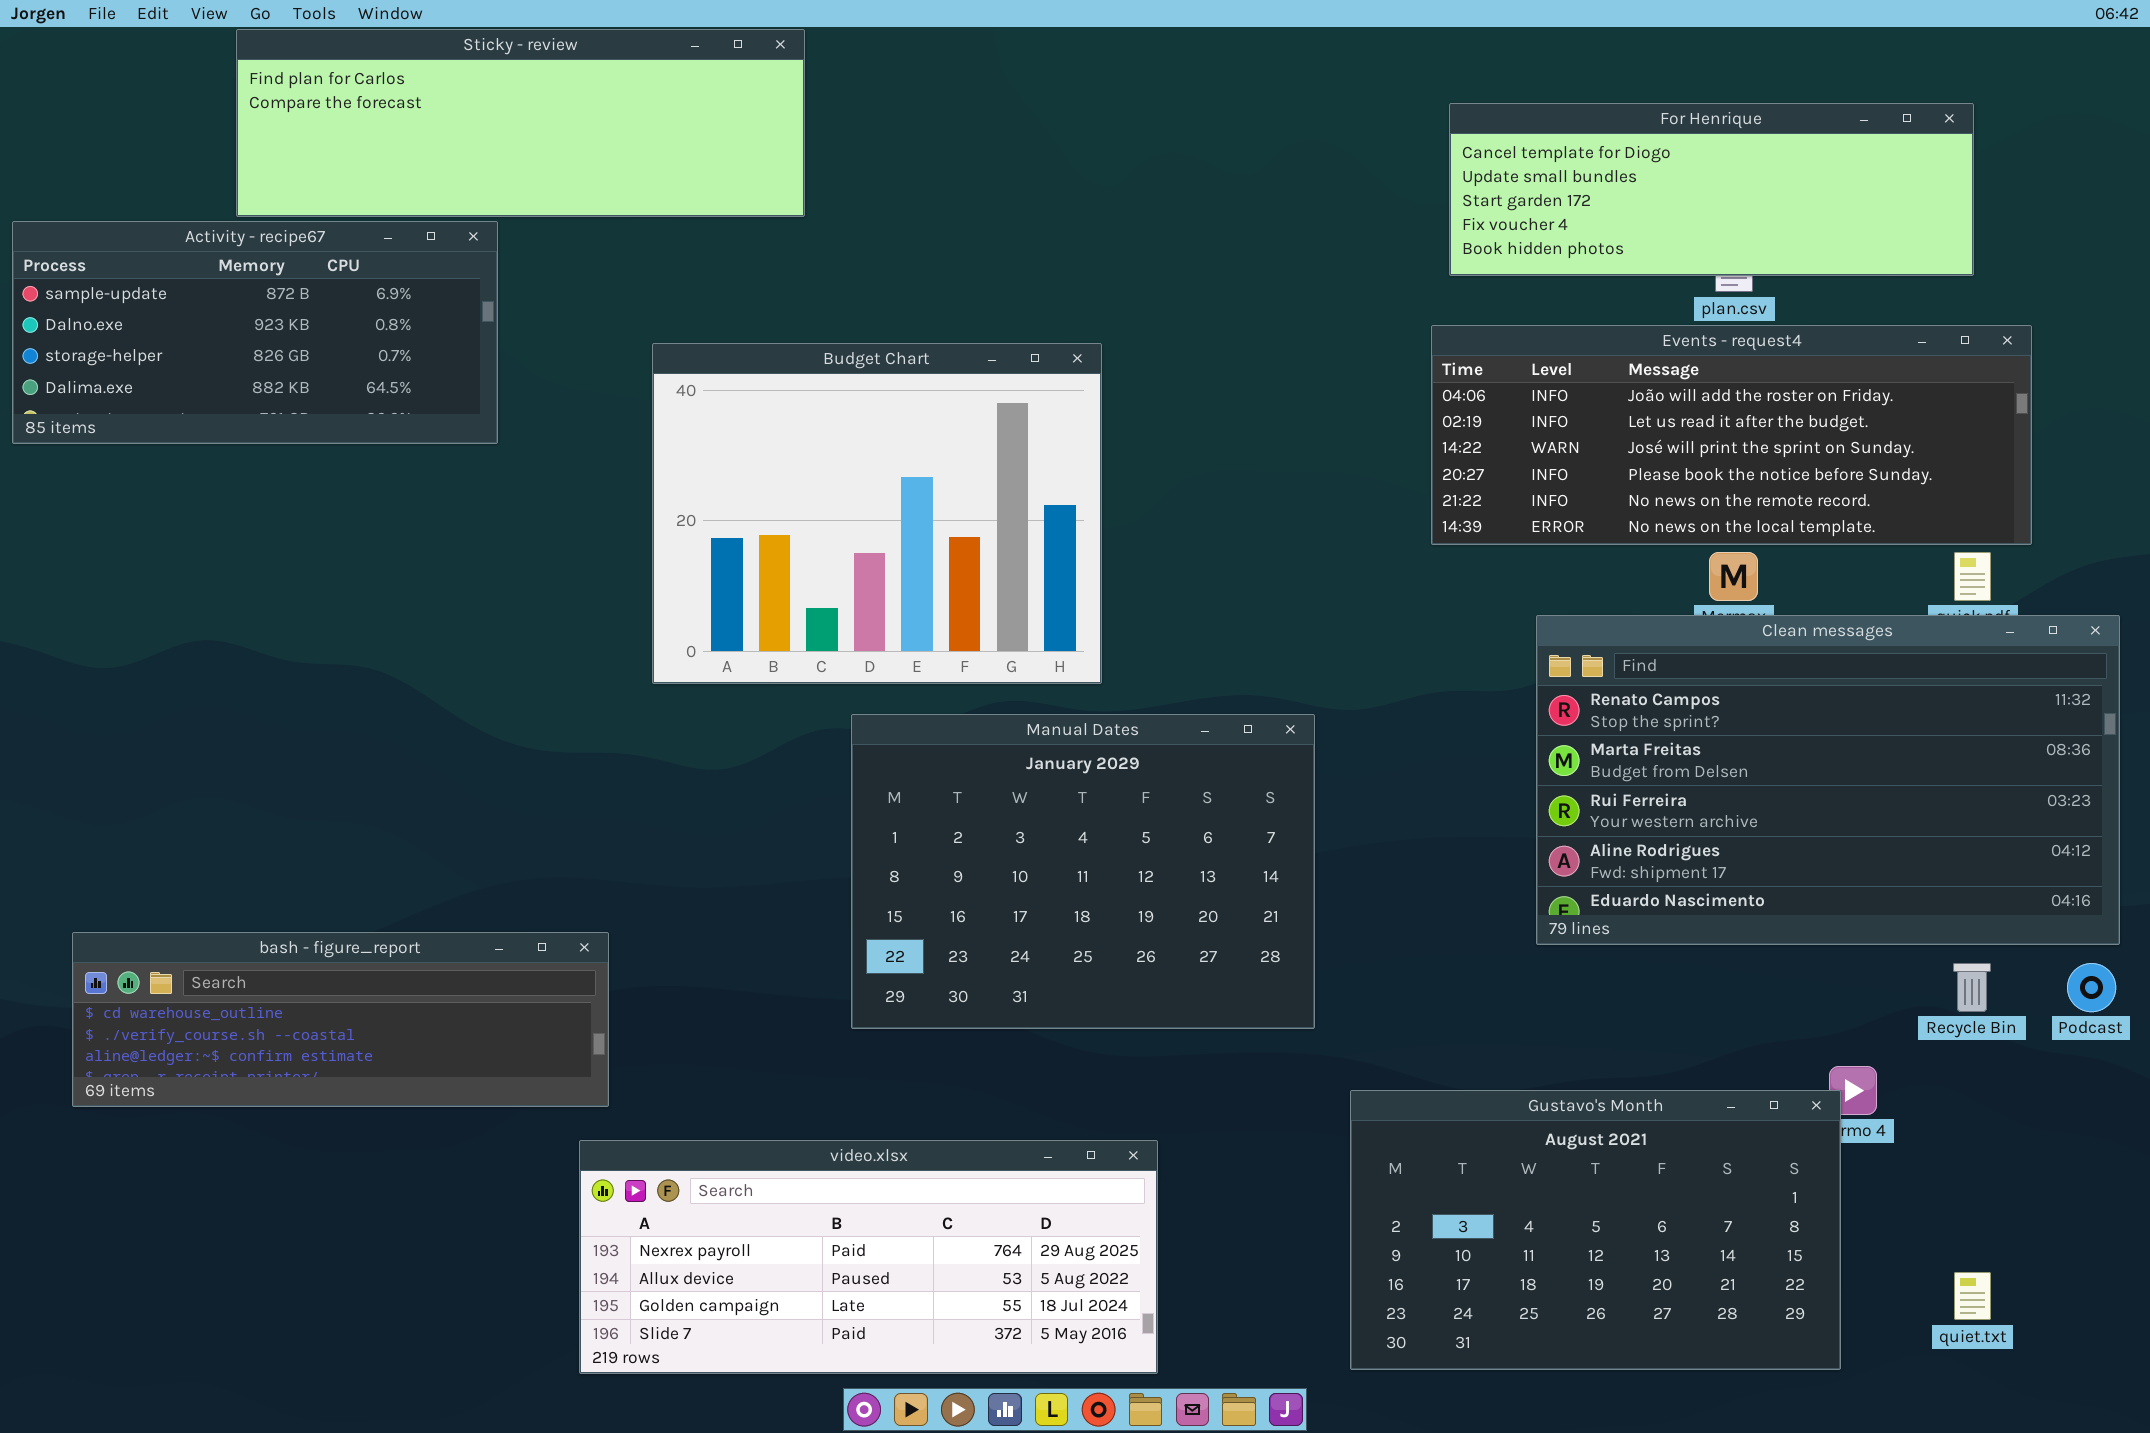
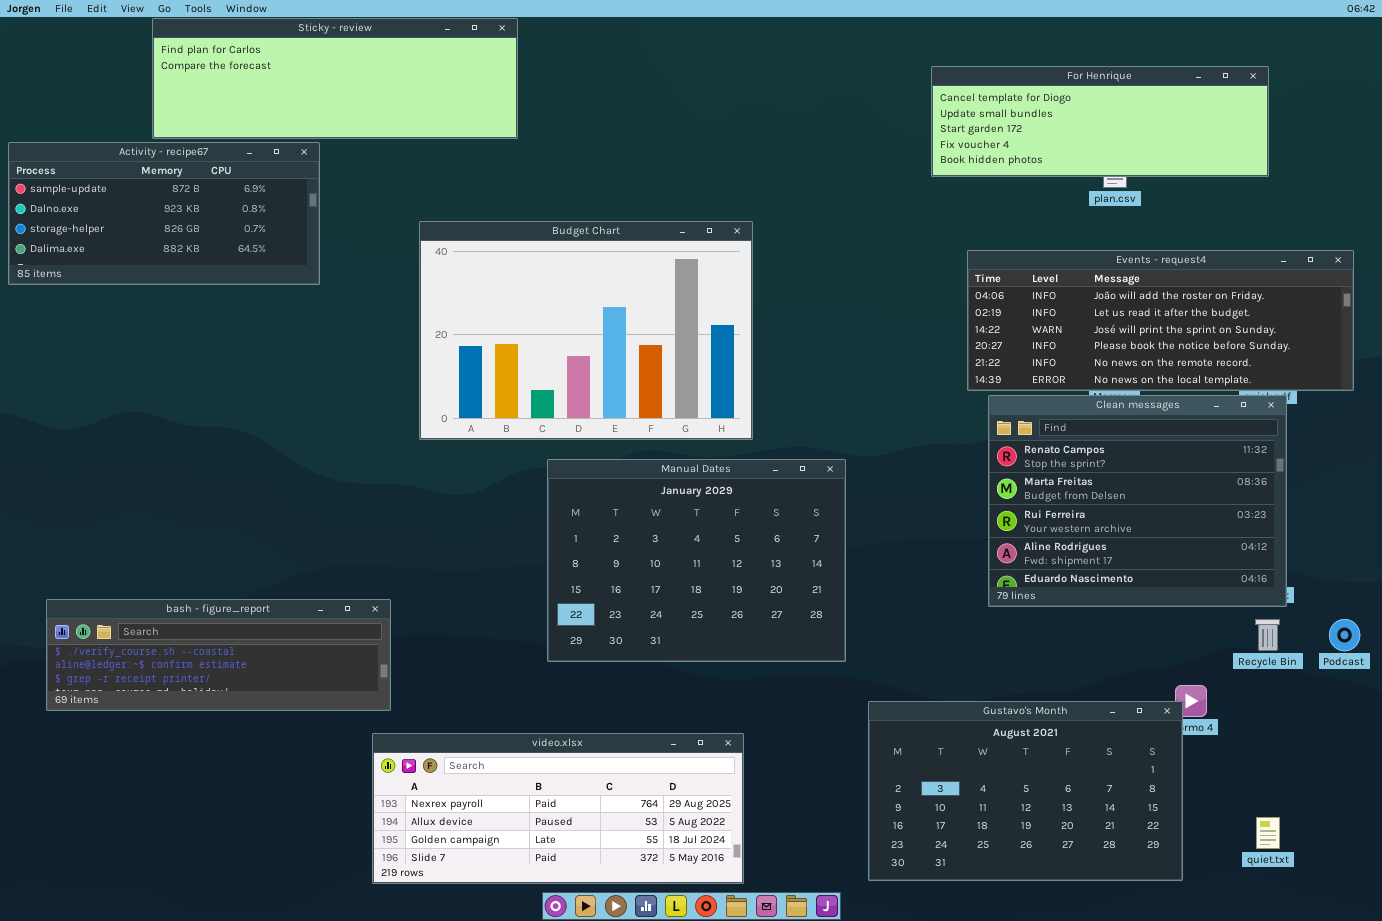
Events - request4: [1431,325,2032,545] -> [967,250,1354,391], moved
Budget Chart: [652,343,1102,684] -> [419,221,753,440], resized
Clean messages: [1536,615,2120,945] -> [988,395,1287,607], resized
bash - figure_report: [72,932,609,1107] -> [46,599,391,711], scrolled down 1 row

